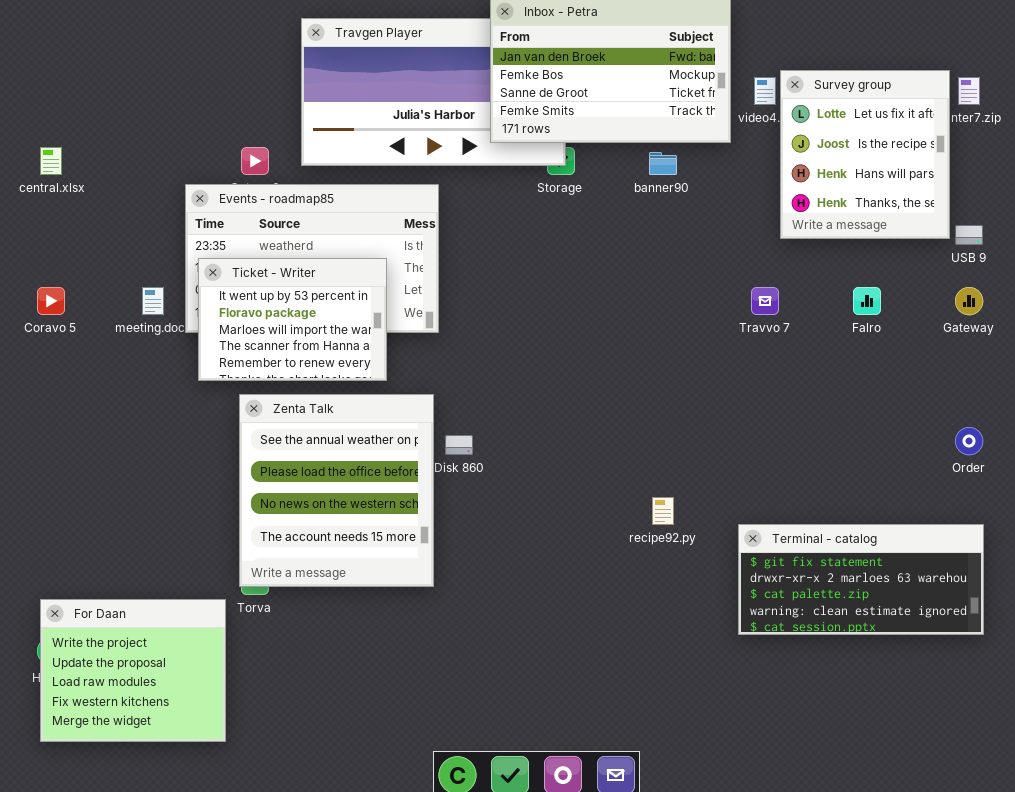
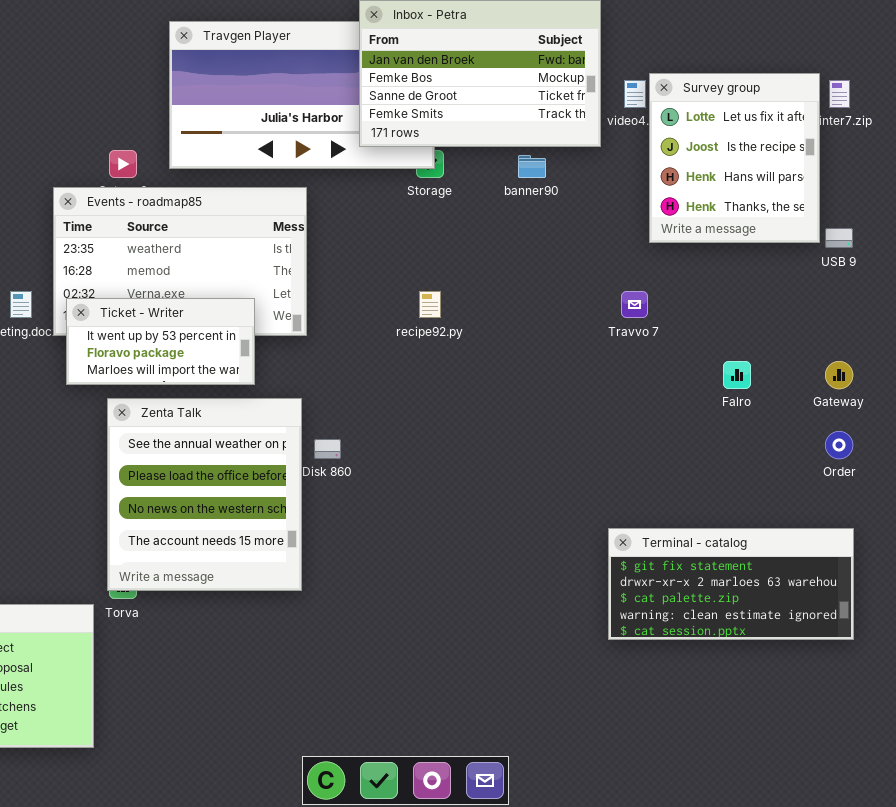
Ticket - Writer: [198,258,387,381] -> [66,298,255,385], resized
Falro: [853,287,881,315] -> [723,361,751,389], moved
Gateway: [955,287,983,315] -> [825,361,853,389], moved
recipe92.py: [652,497,674,525] -> [419,291,441,318], moved

